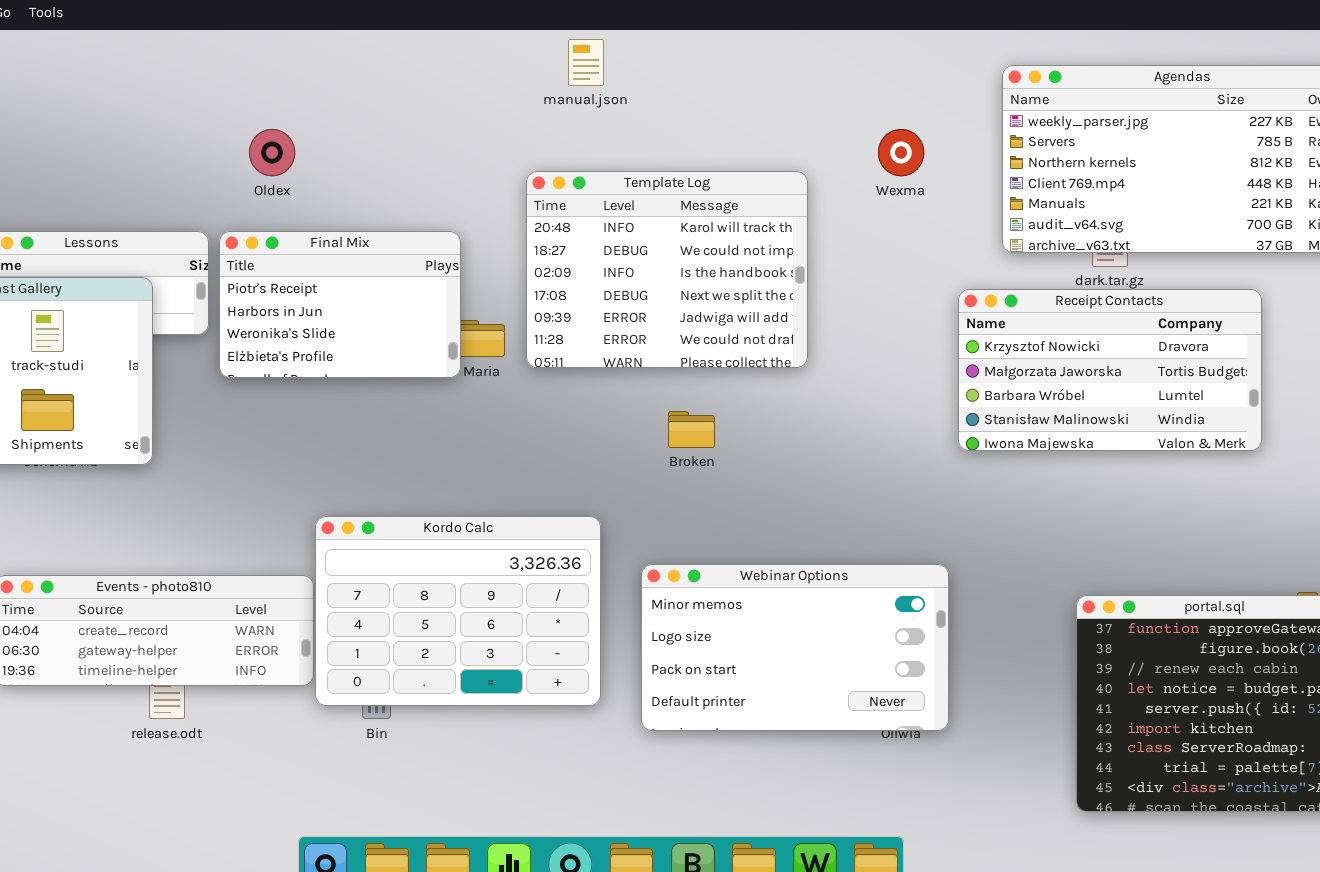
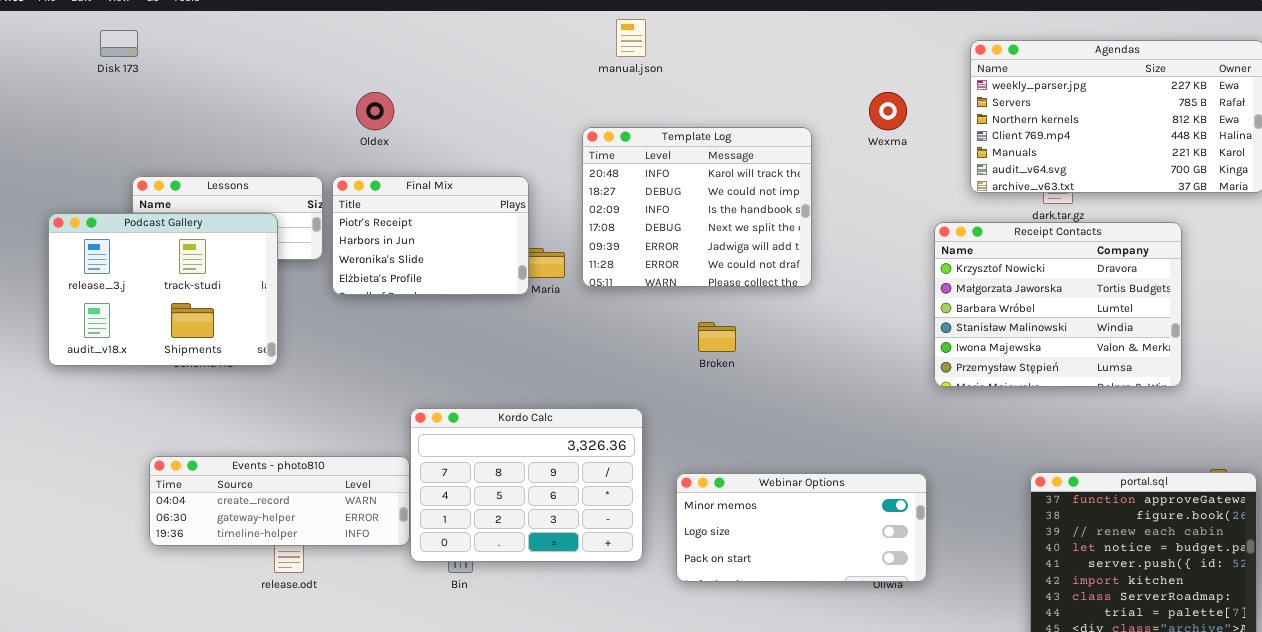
Receipt Contacts: [958,289,1262,451] -> [934,222,1182,387], resized
Webinar Options: [641,564,949,731] -> [676,473,927,582], resized

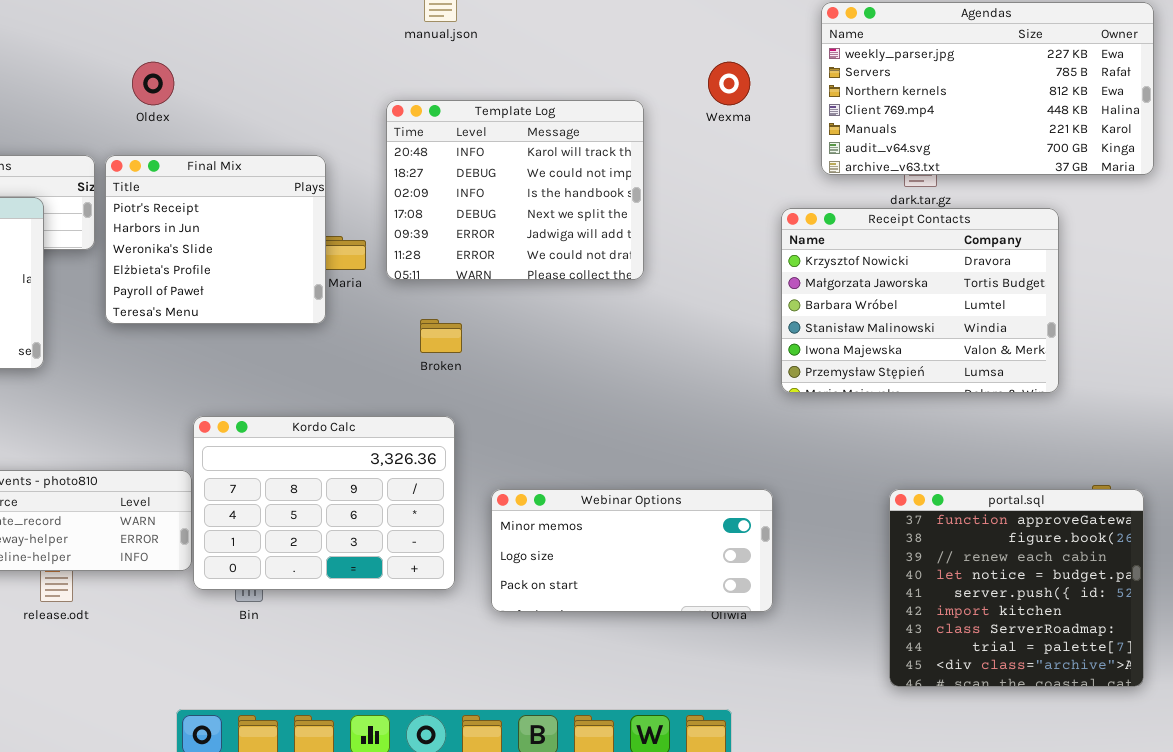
Final Mix: [332,176,529,295] -> [105,155,326,324], resized
Broken: [698,322,736,352] -> [420,319,462,353], moved

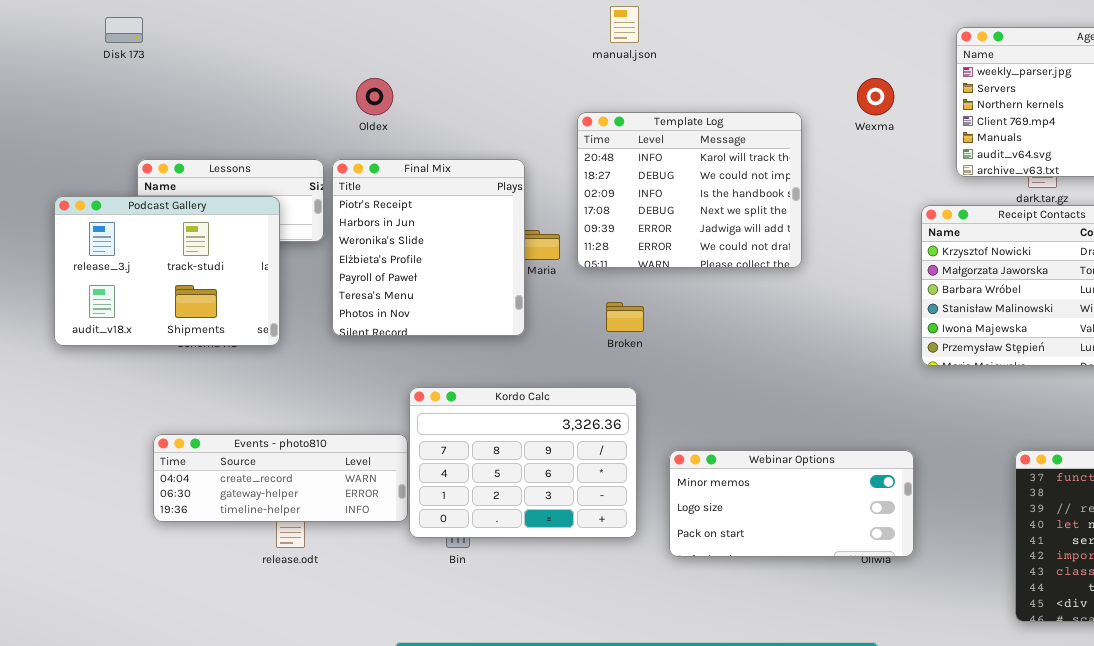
Final Mix: [105,155,326,324] -> [332,159,525,336], resized

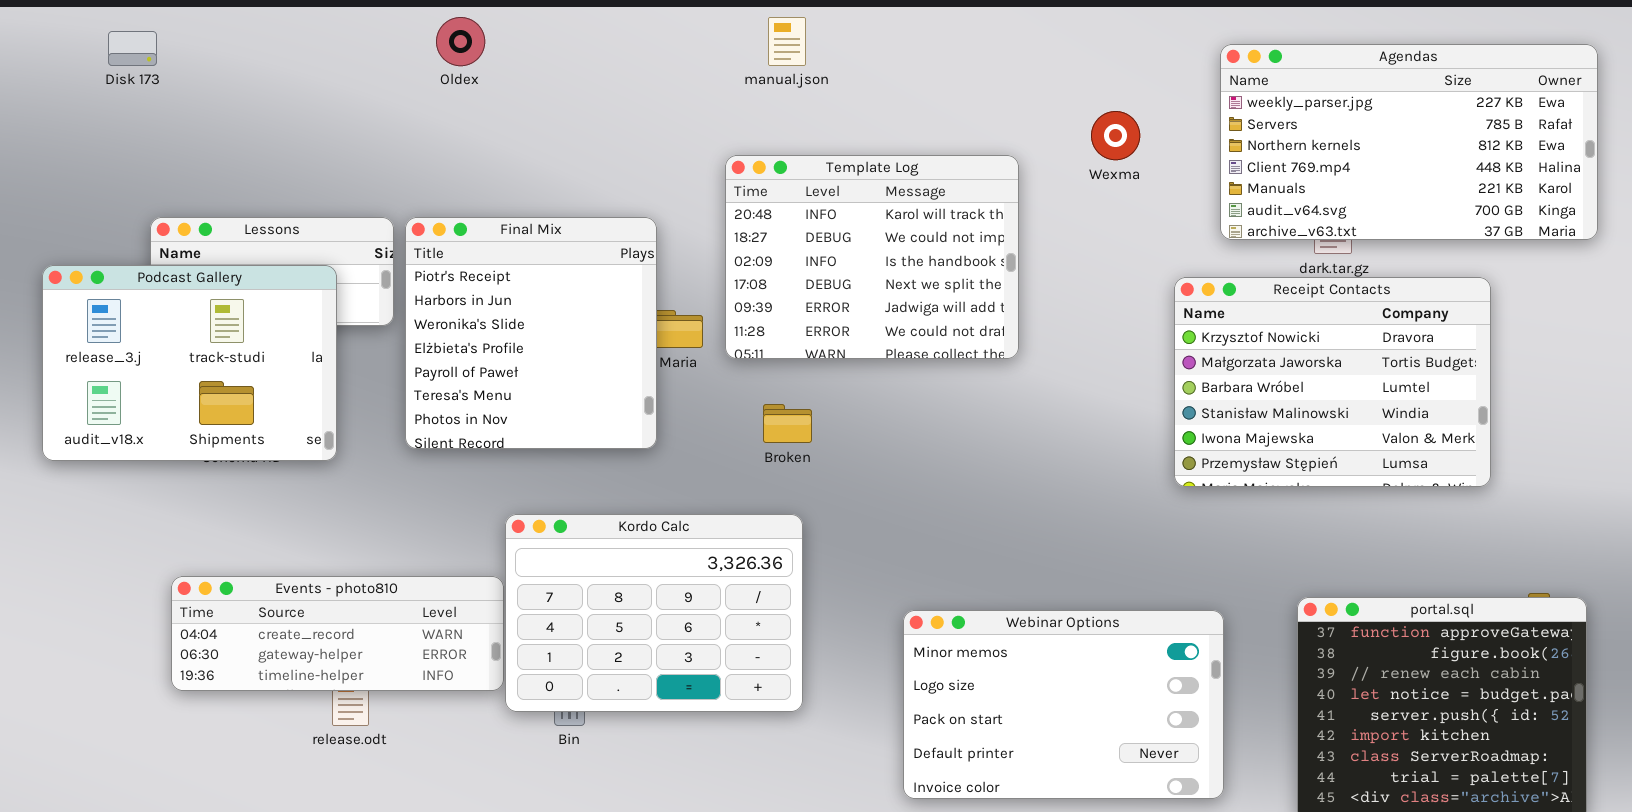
Oldex: [356,78,393,115] -> [436,17,485,66], moved
Webinar Options: [669,450,914,557] -> [903,610,1224,799], moved, resized

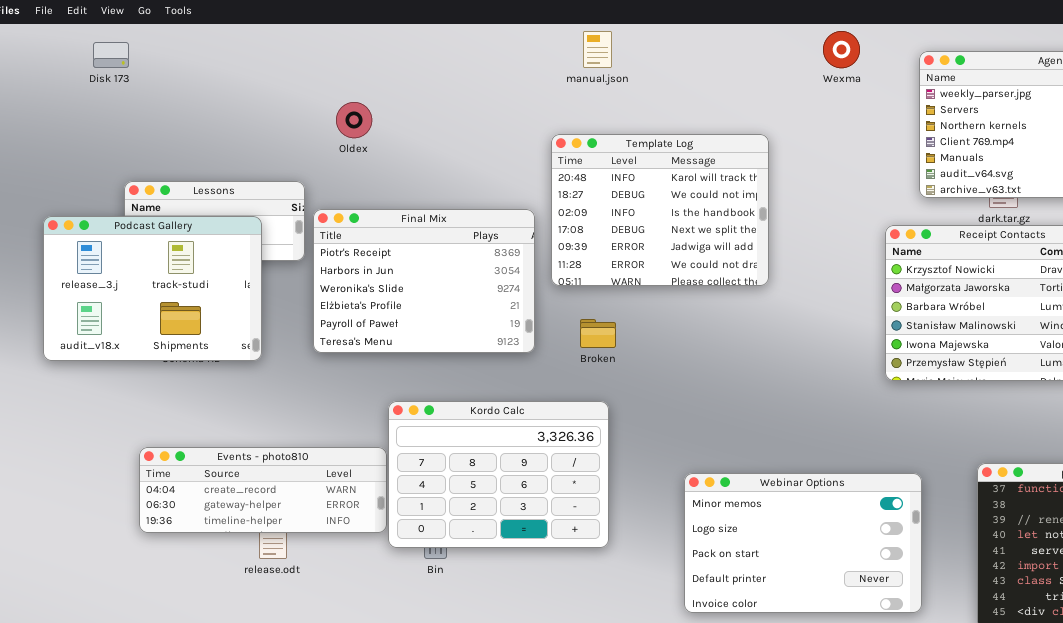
Oldex: [436,17,485,66] -> [336,102,372,138], moved
Wexma: [1091,111,1140,160] -> [823,31,860,68], moved
Final Mix: [405,217,657,449] -> [313,209,535,353], resized

